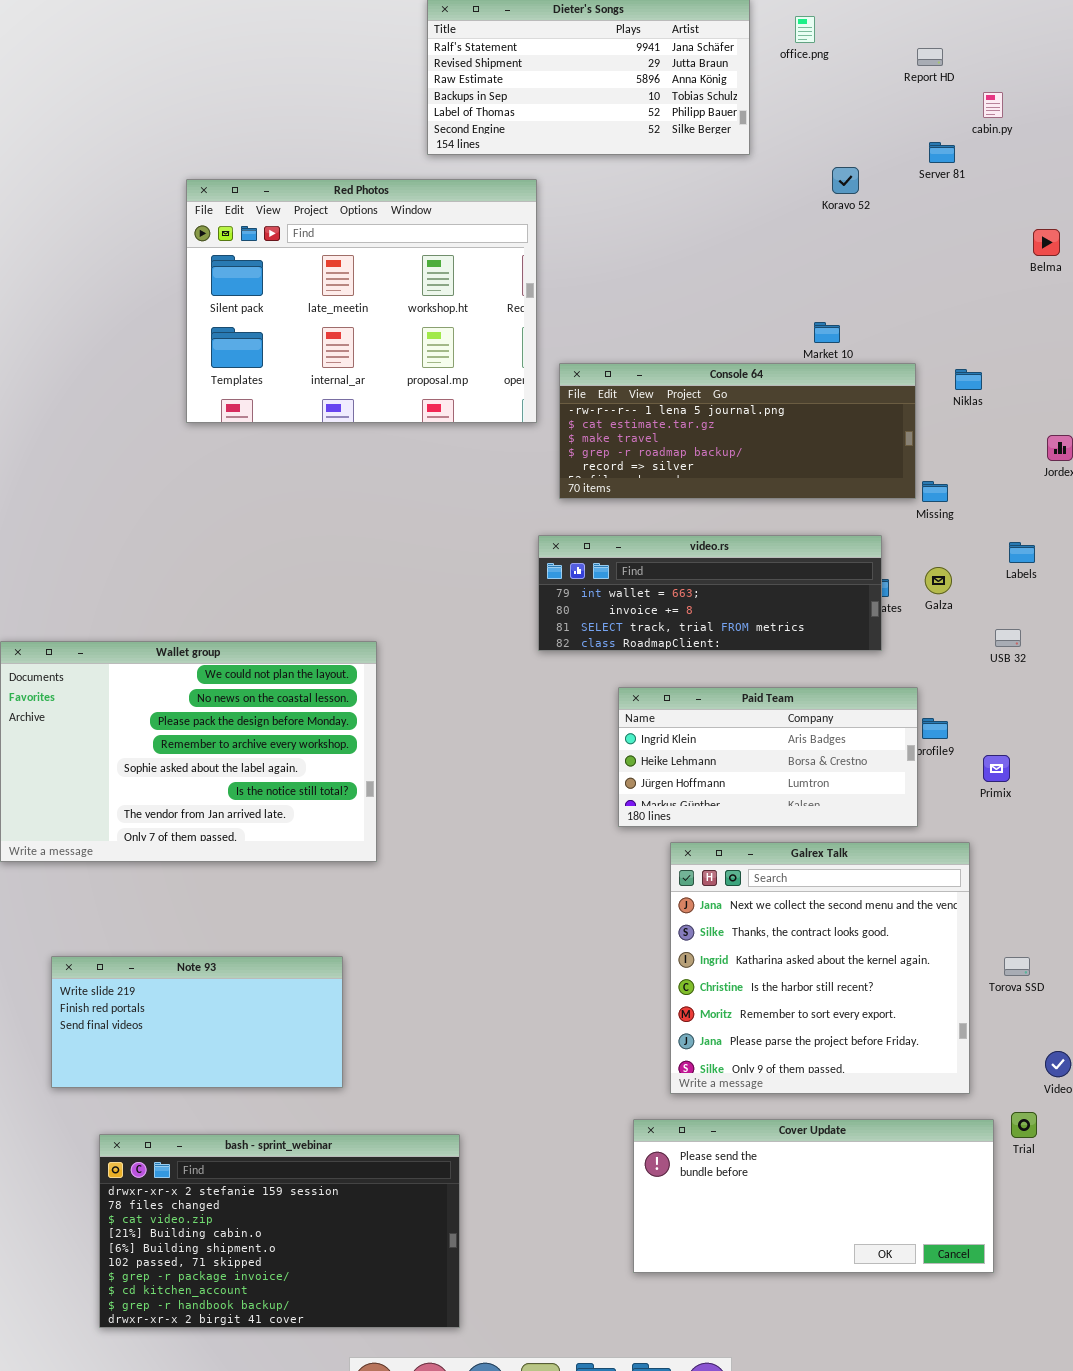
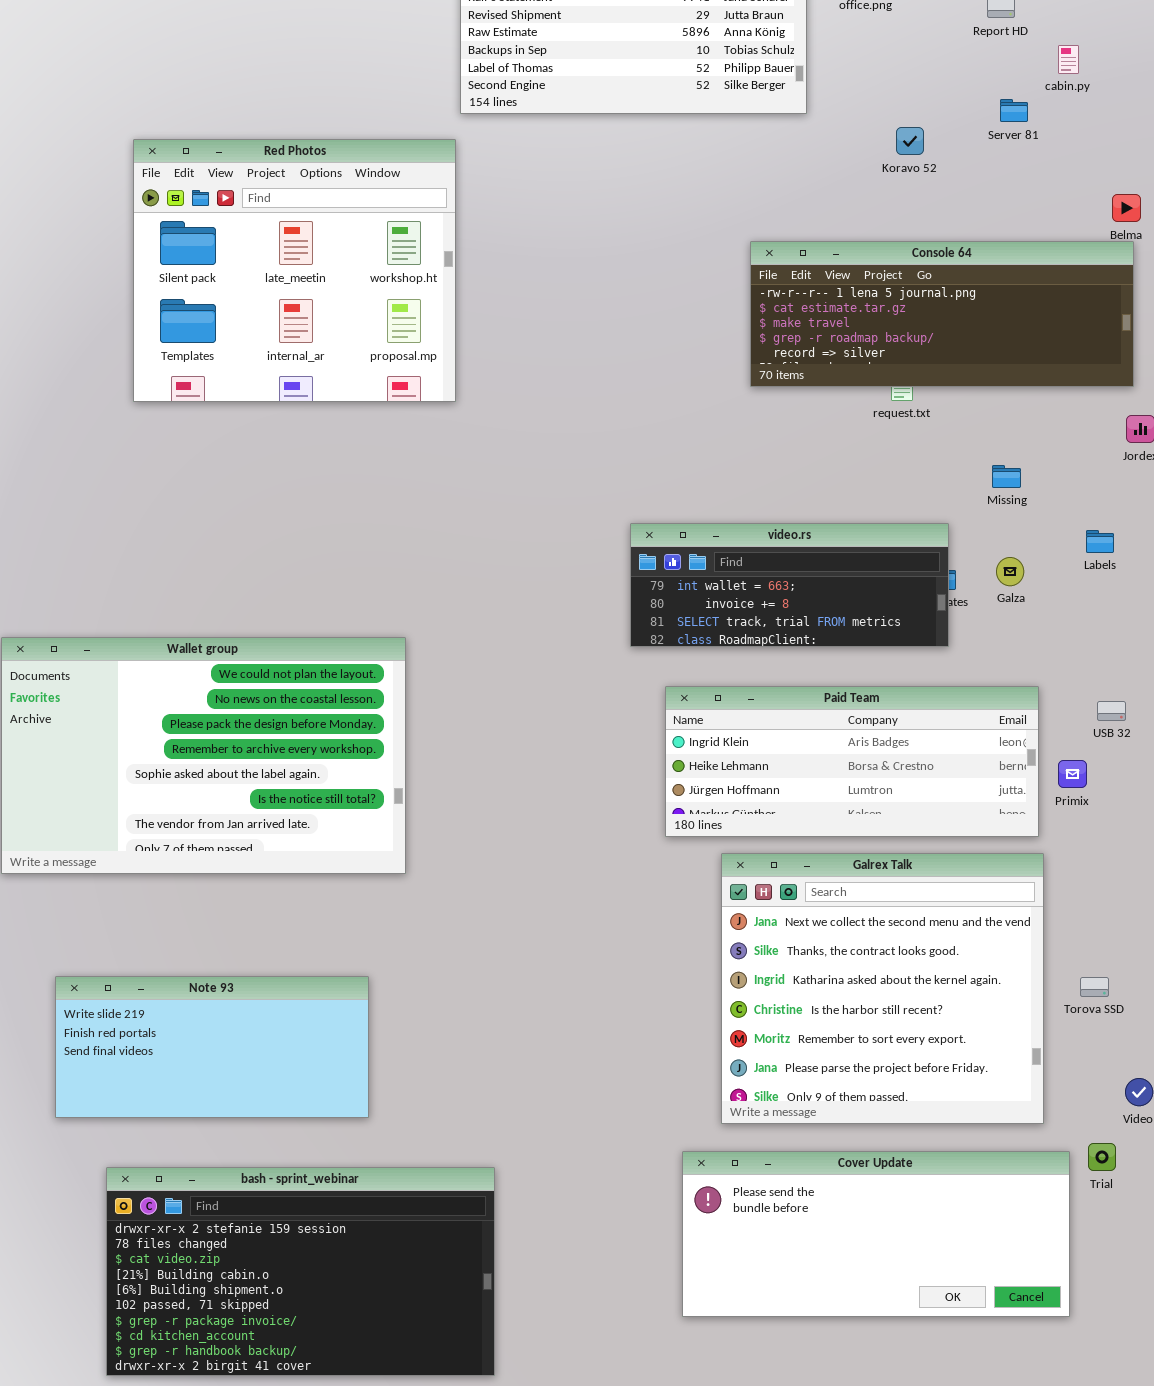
Red Photos: [186,179,537,423] -> [133,139,456,402], moved, resized
Console 64: [559,363,916,499] -> [750,241,1134,387], moved
video.rs: [538,535,882,651] -> [630,523,949,647], resized
USB 32: [995,629,1021,647] -> [1097,701,1126,721], moved
Paid Team: [618,687,918,827] -> [665,686,1039,837], resized

